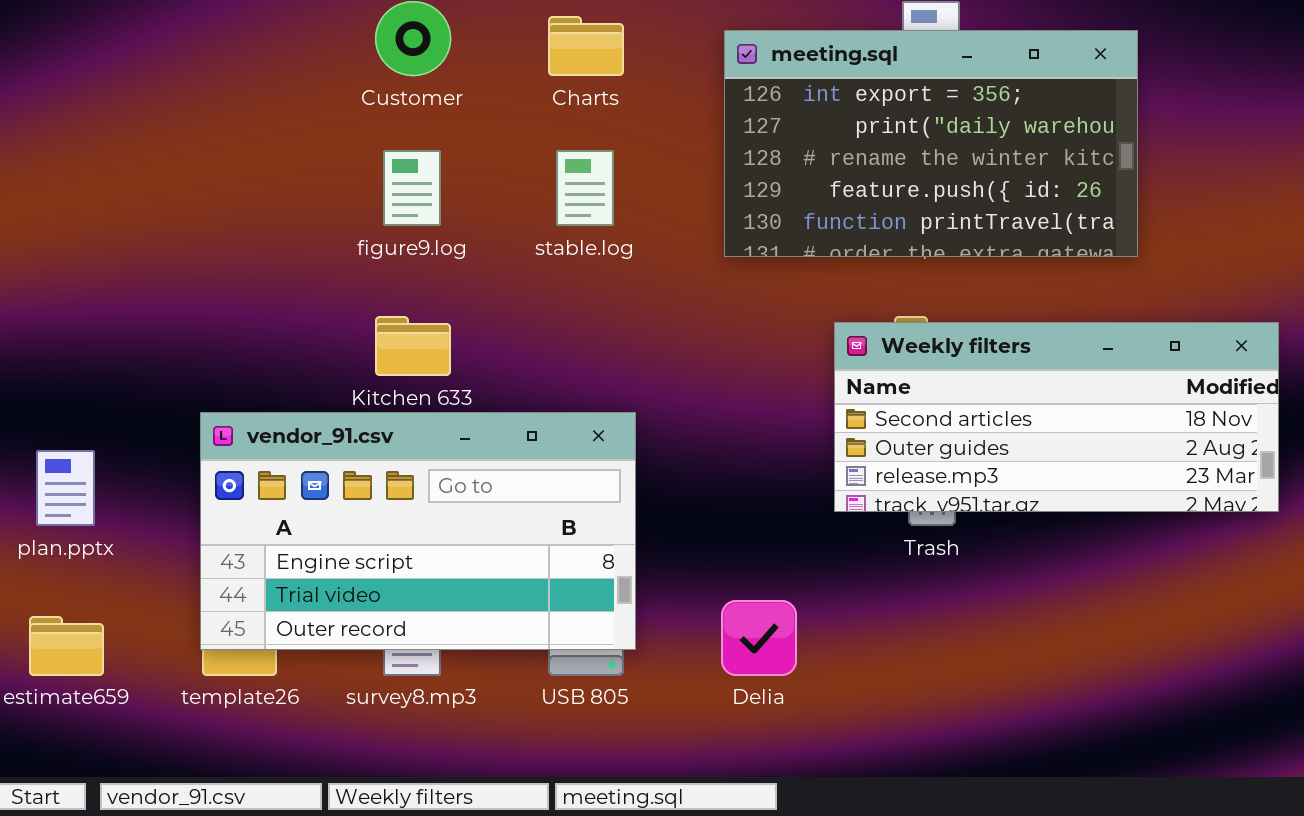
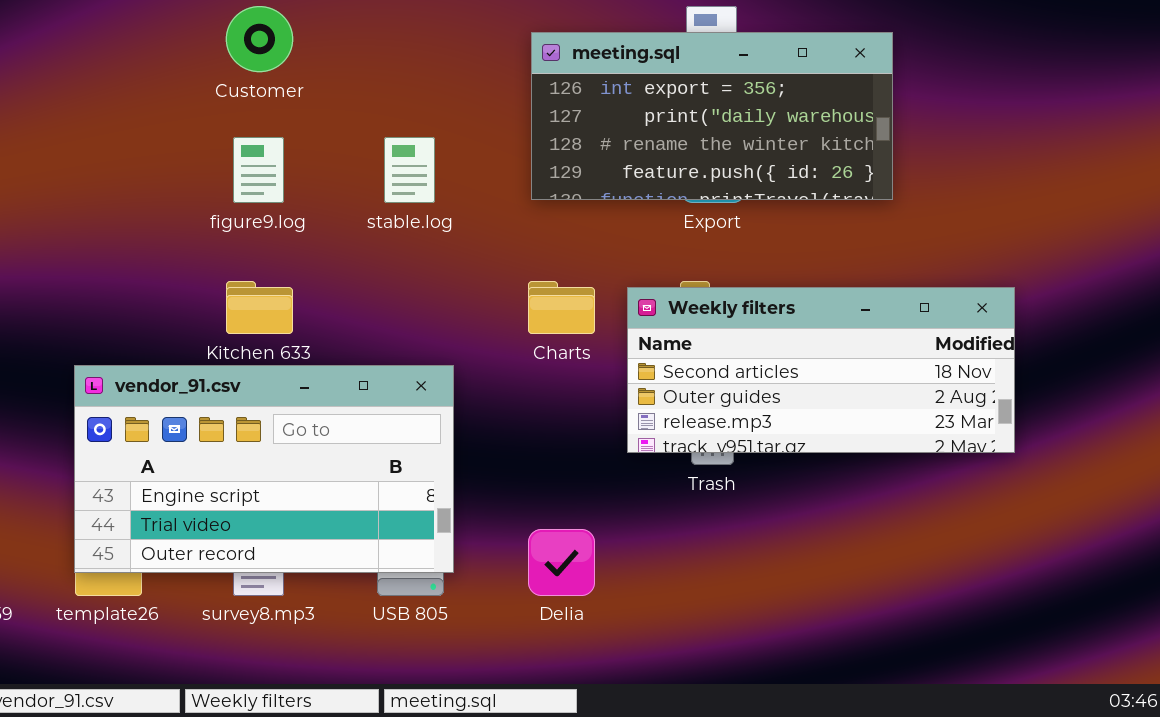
Charts: [548,16,624,76] -> [528,281,595,334], moved
meeting.sql: [724,30,1138,257] -> [531,32,893,200], resized

